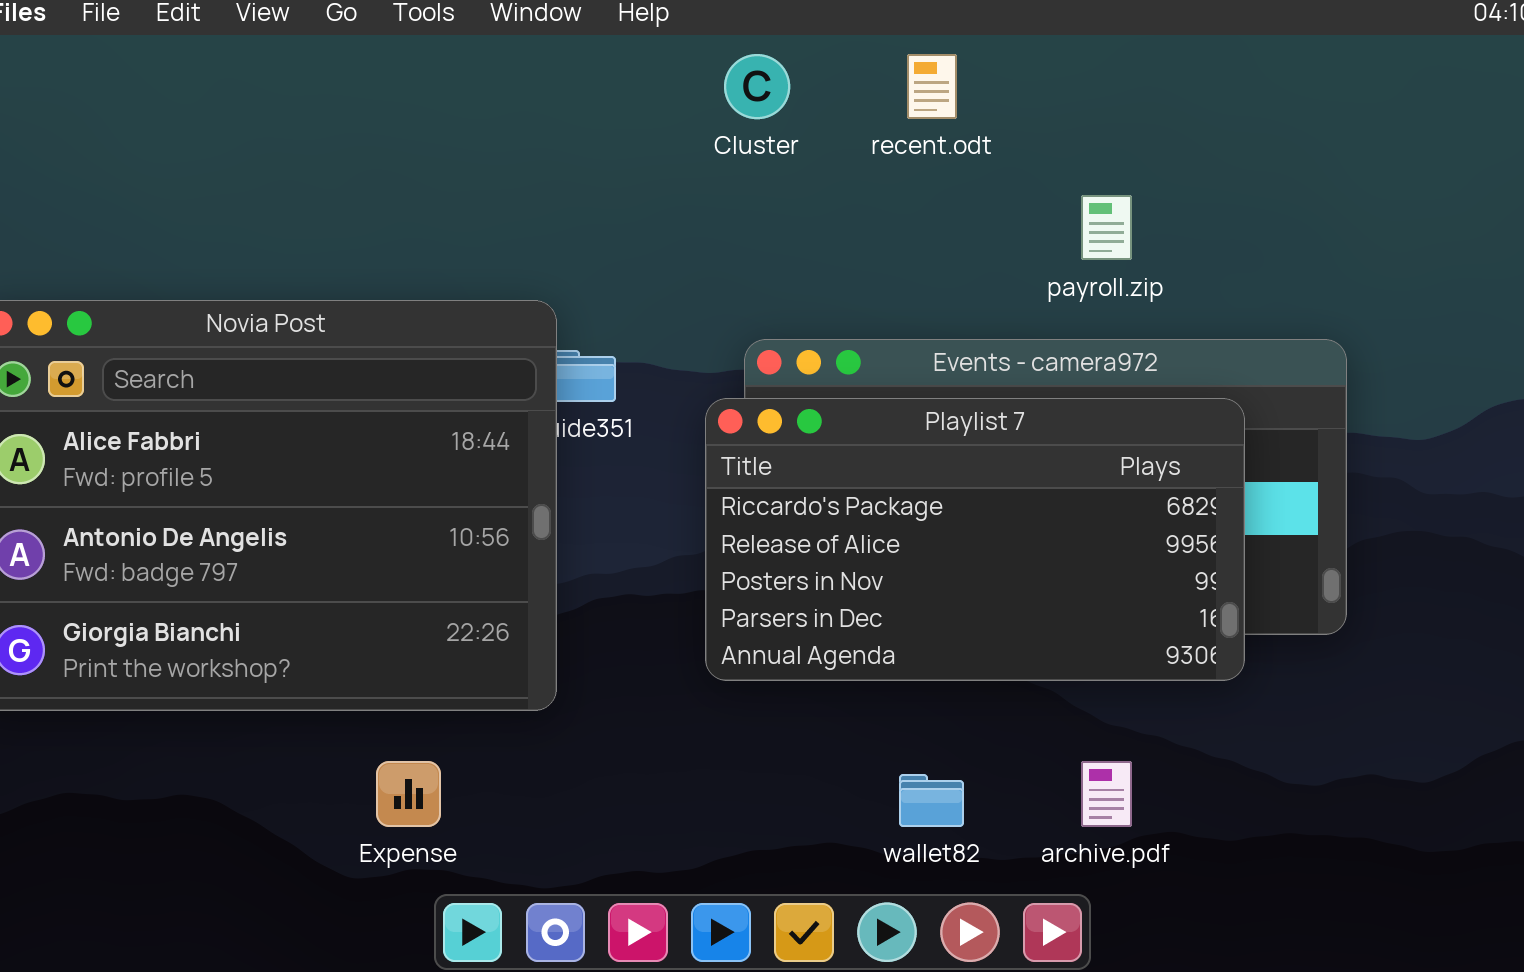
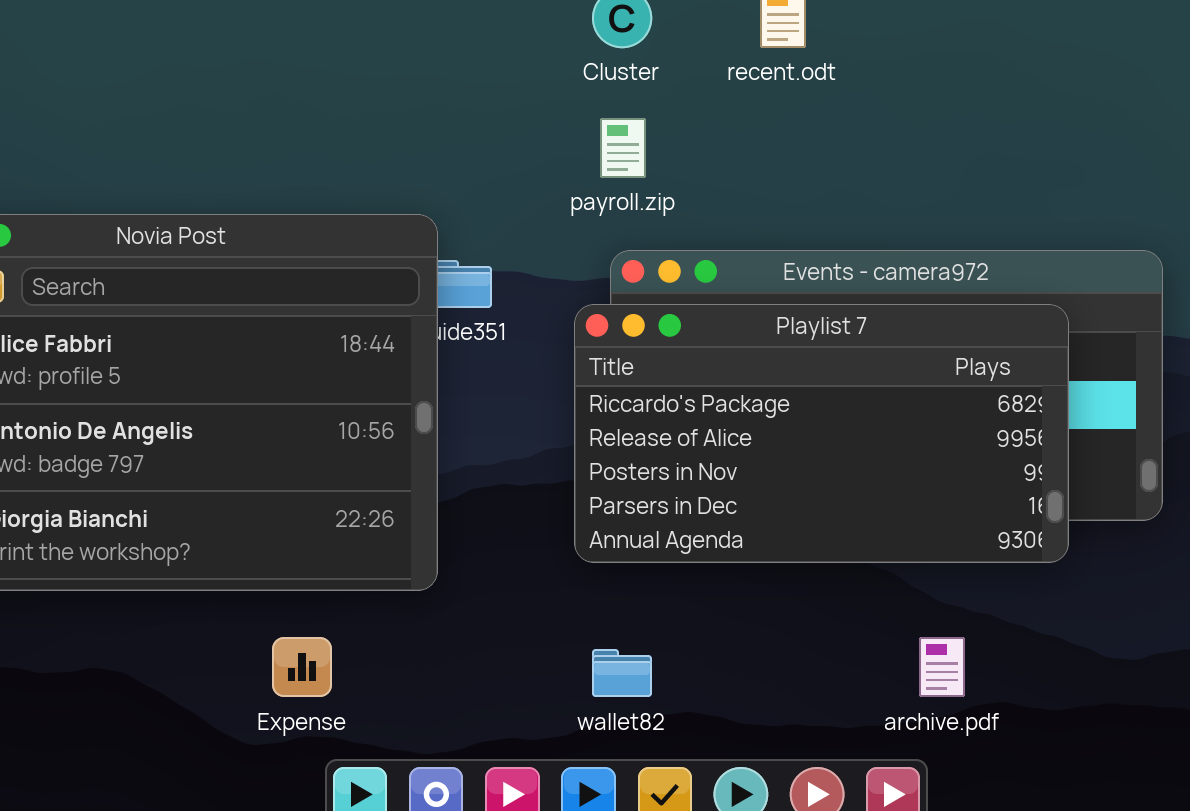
payroll.zip: [1081,195,1132,260] -> [600,118,646,178], moved
wallet82: [899,774,964,827] -> [592,649,652,697], moved

